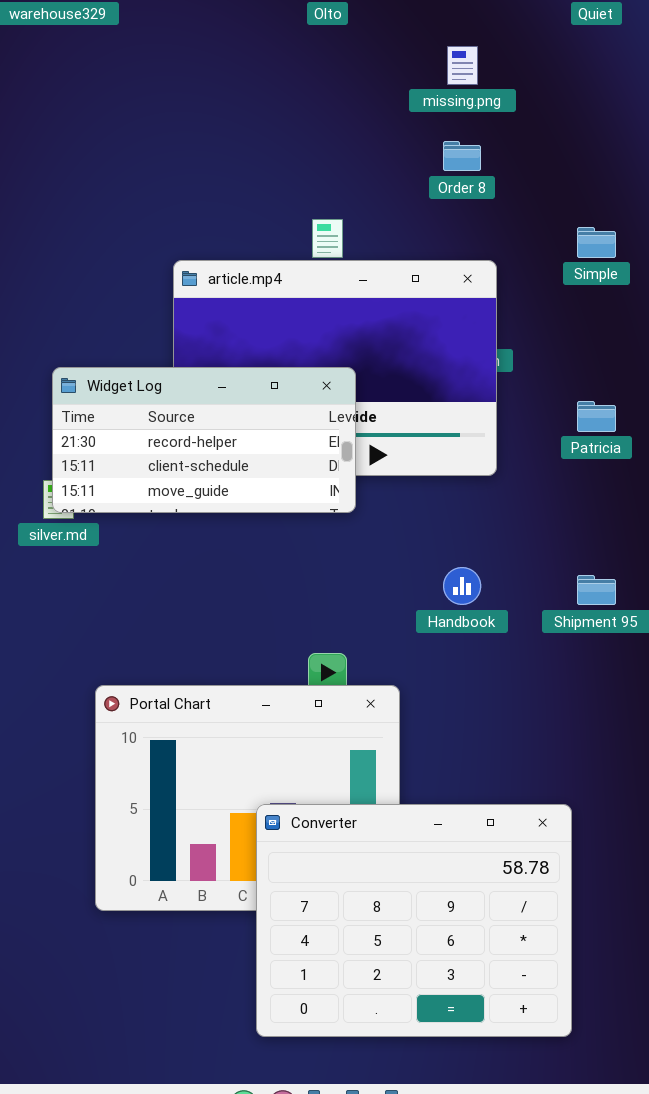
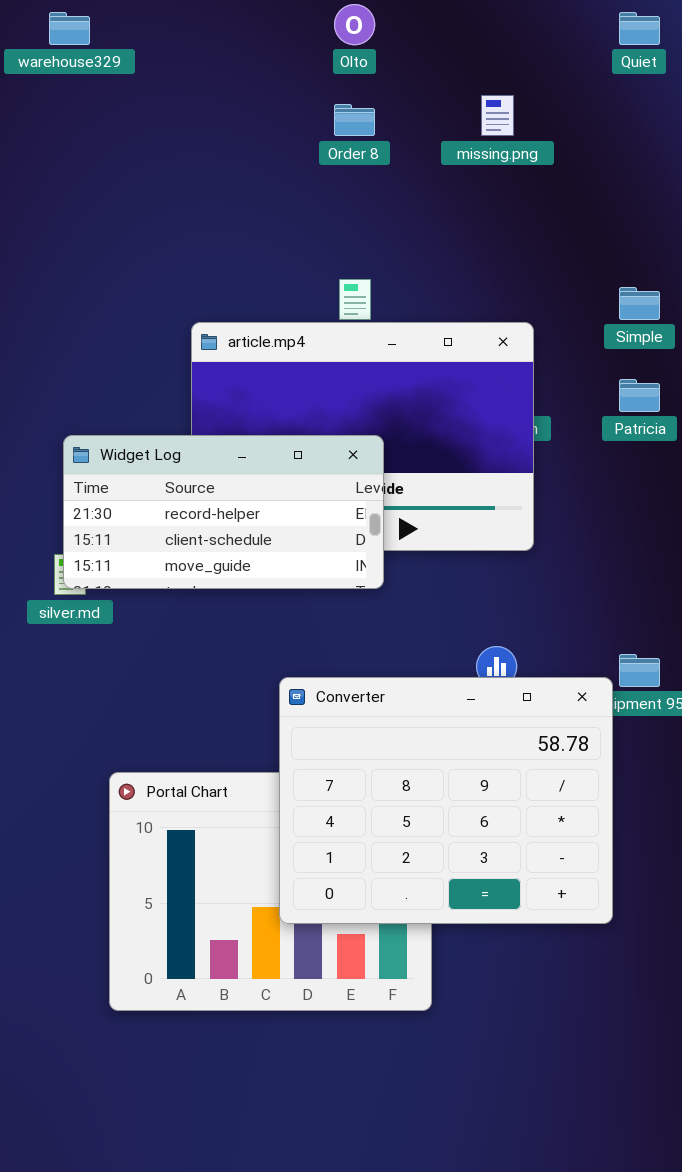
Order 8: [443,141,481,171] -> [334,104,375,136], moved
Patricia: [577,401,616,432] -> [619,379,660,412], moved
Converter: [256,804,572,1037] -> [279,677,613,924], moved

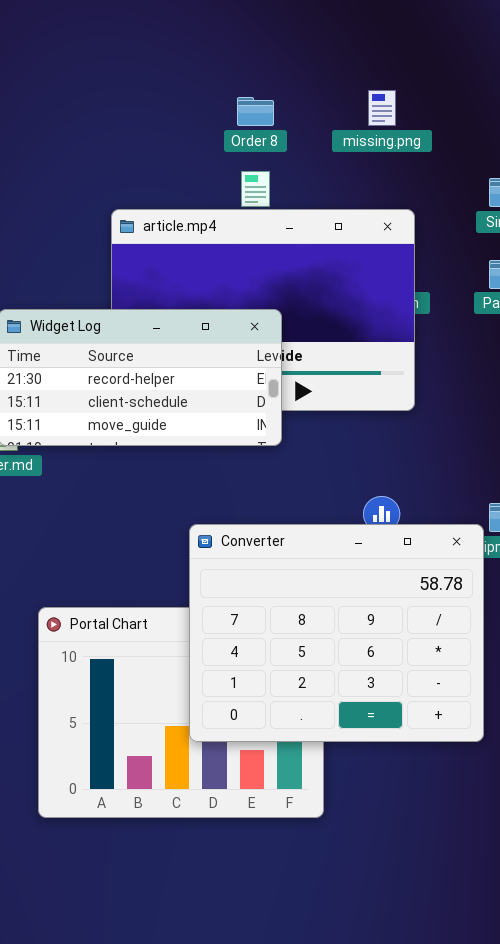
missing.png: [481,95,514,136] -> [368,90,396,126], moved
Order 8: [334,104,375,136] -> [237,97,274,126], moved

